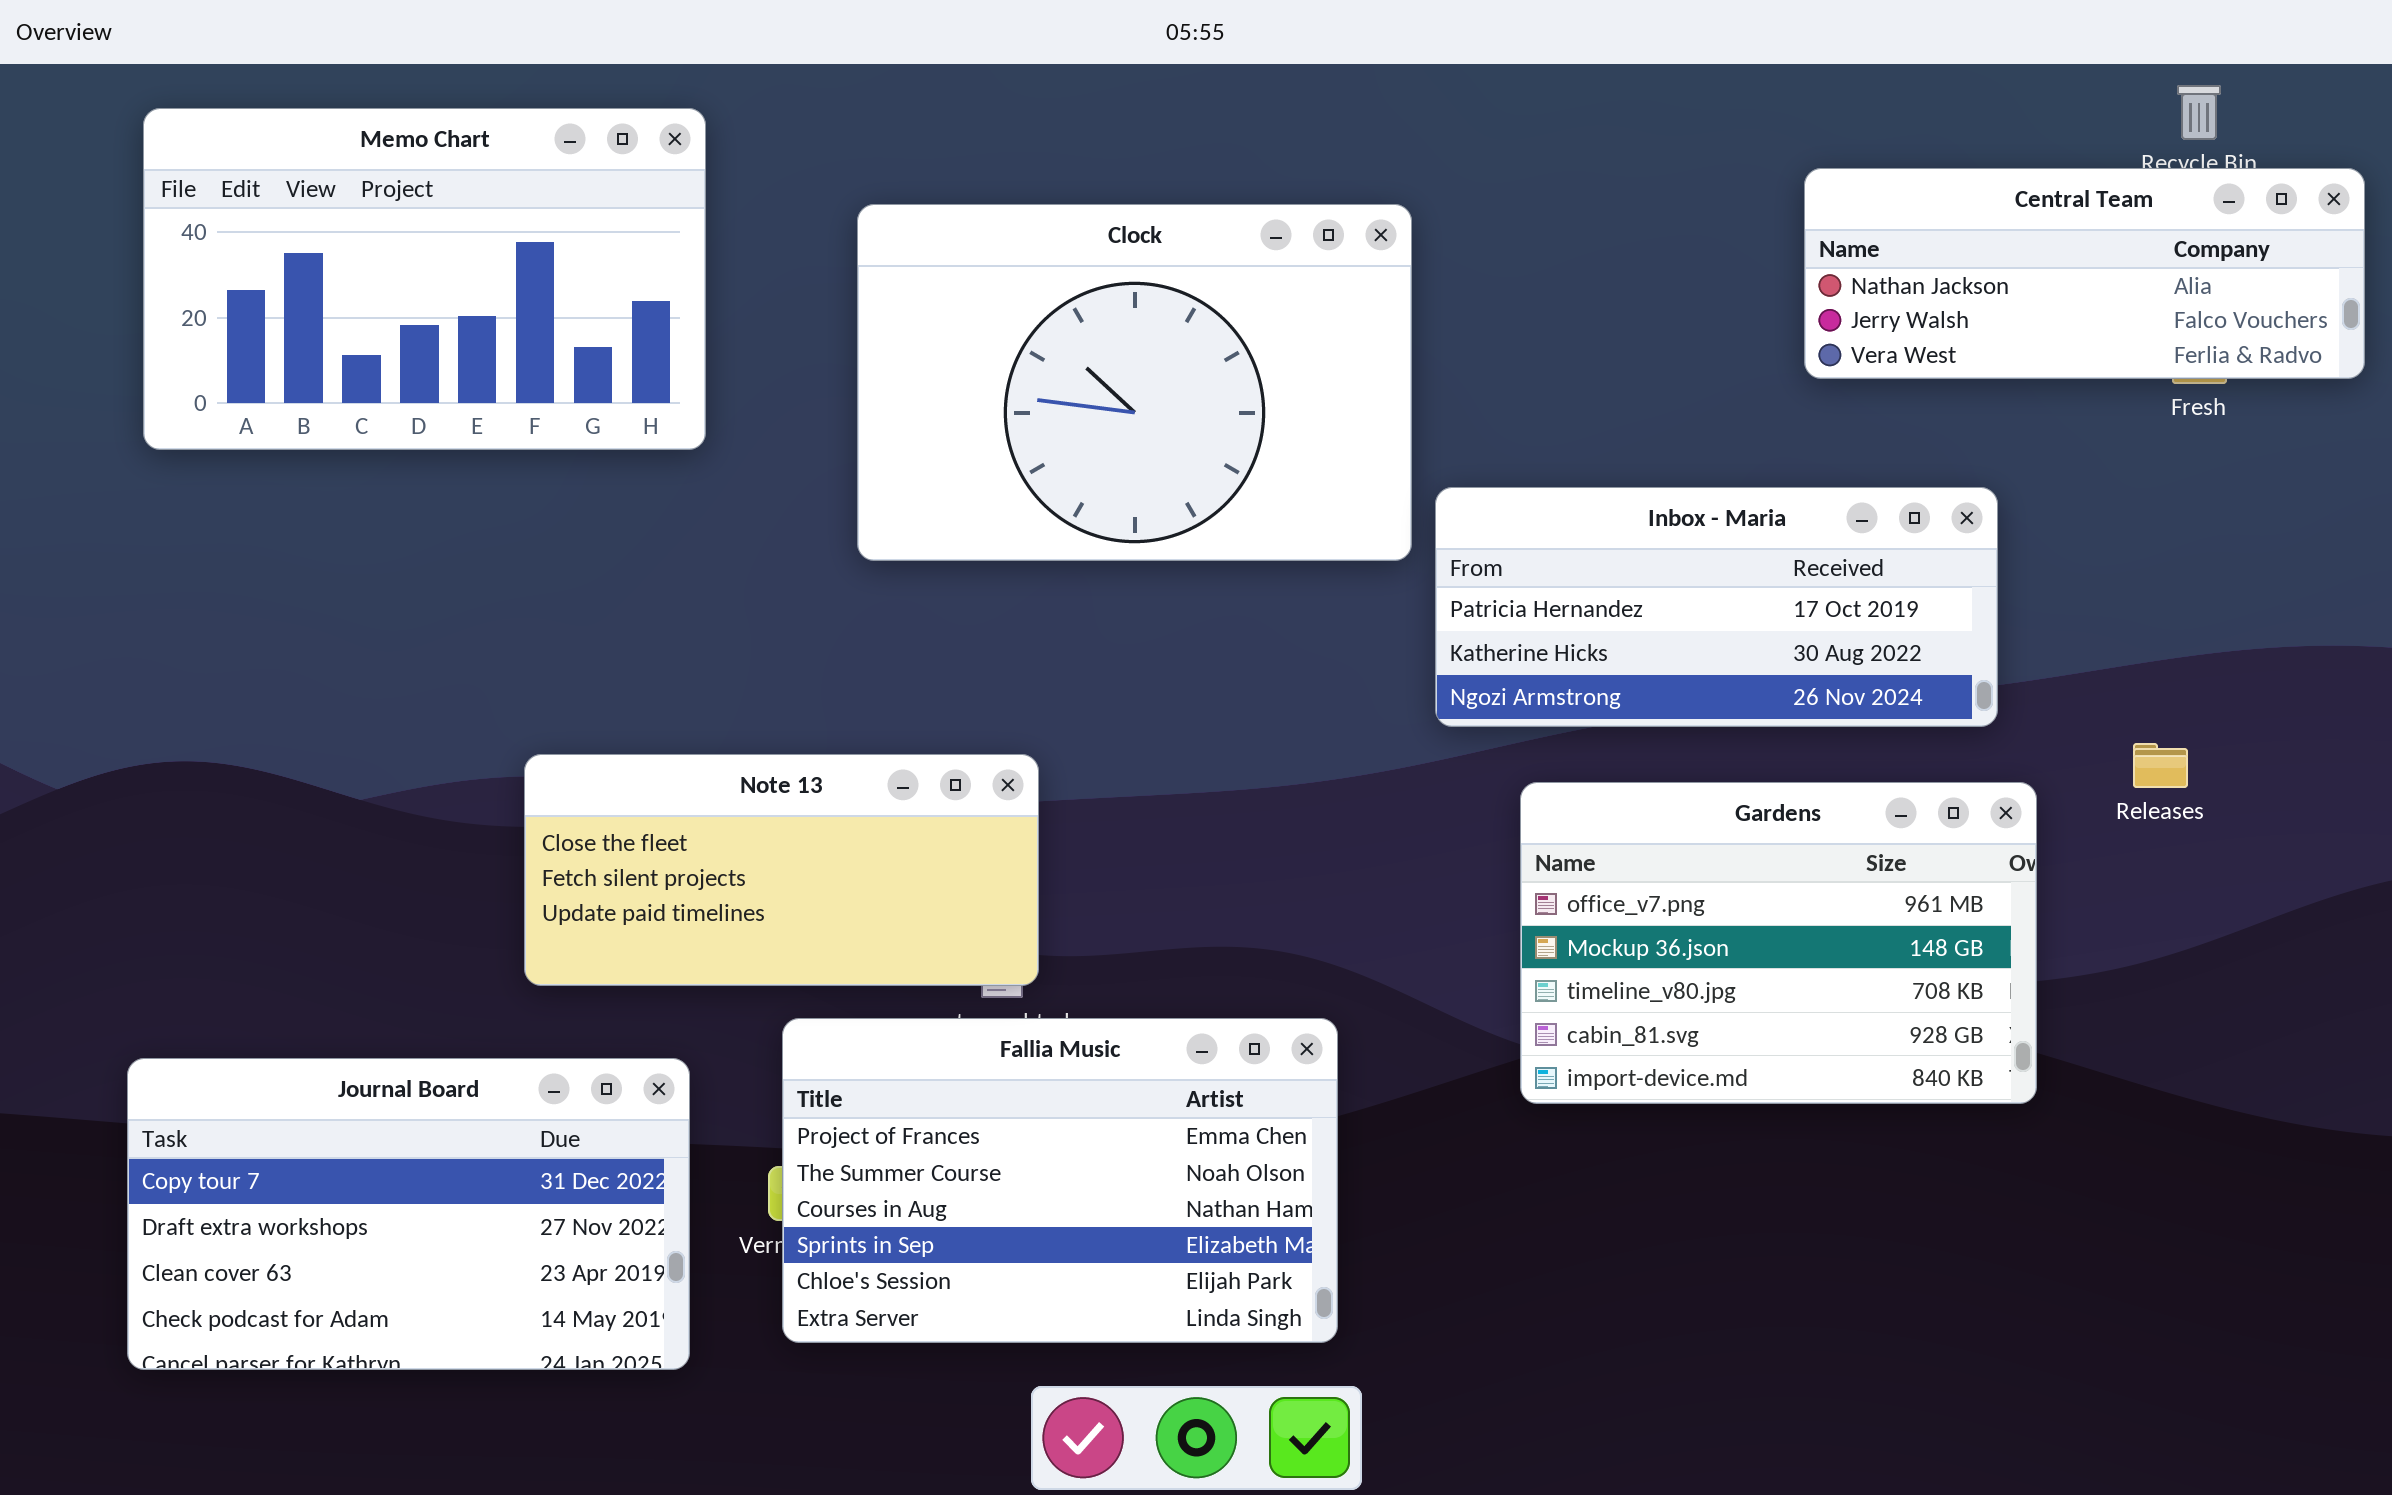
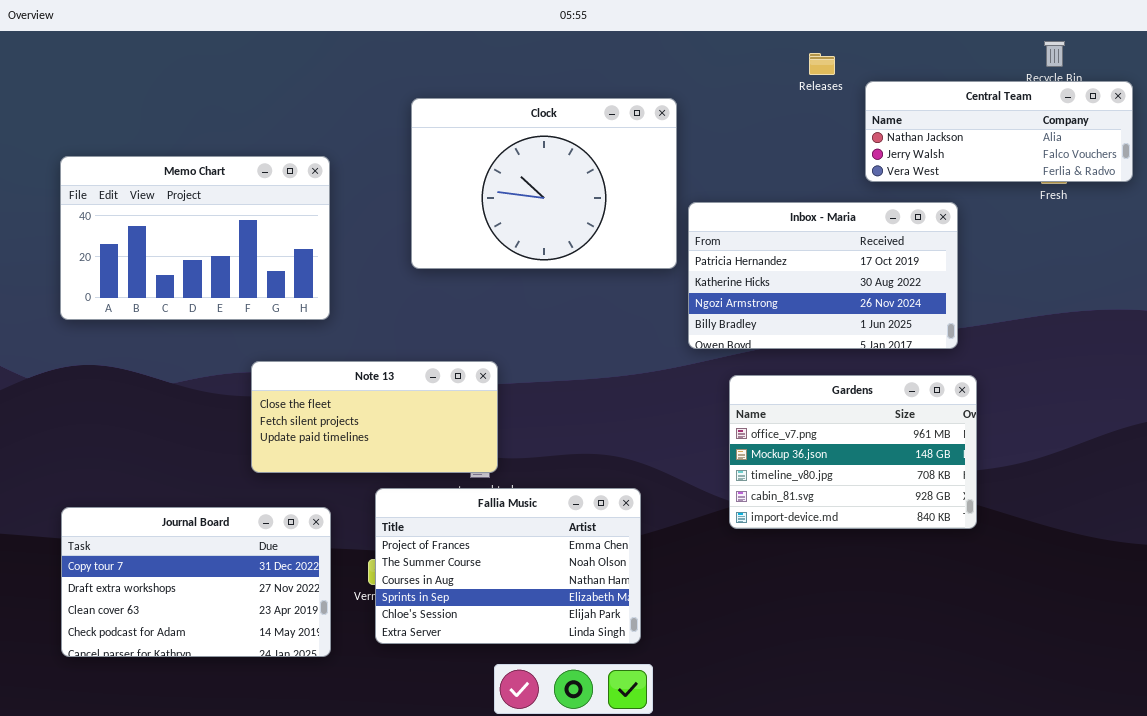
Memo Chart: [143,108,706,450] -> [60,156,330,320], moved
Inbox - Maria: [1435,487,1998,727] -> [688,202,958,349], resized
Releases: [2133,743,2188,788] -> [809,53,835,75], moved

